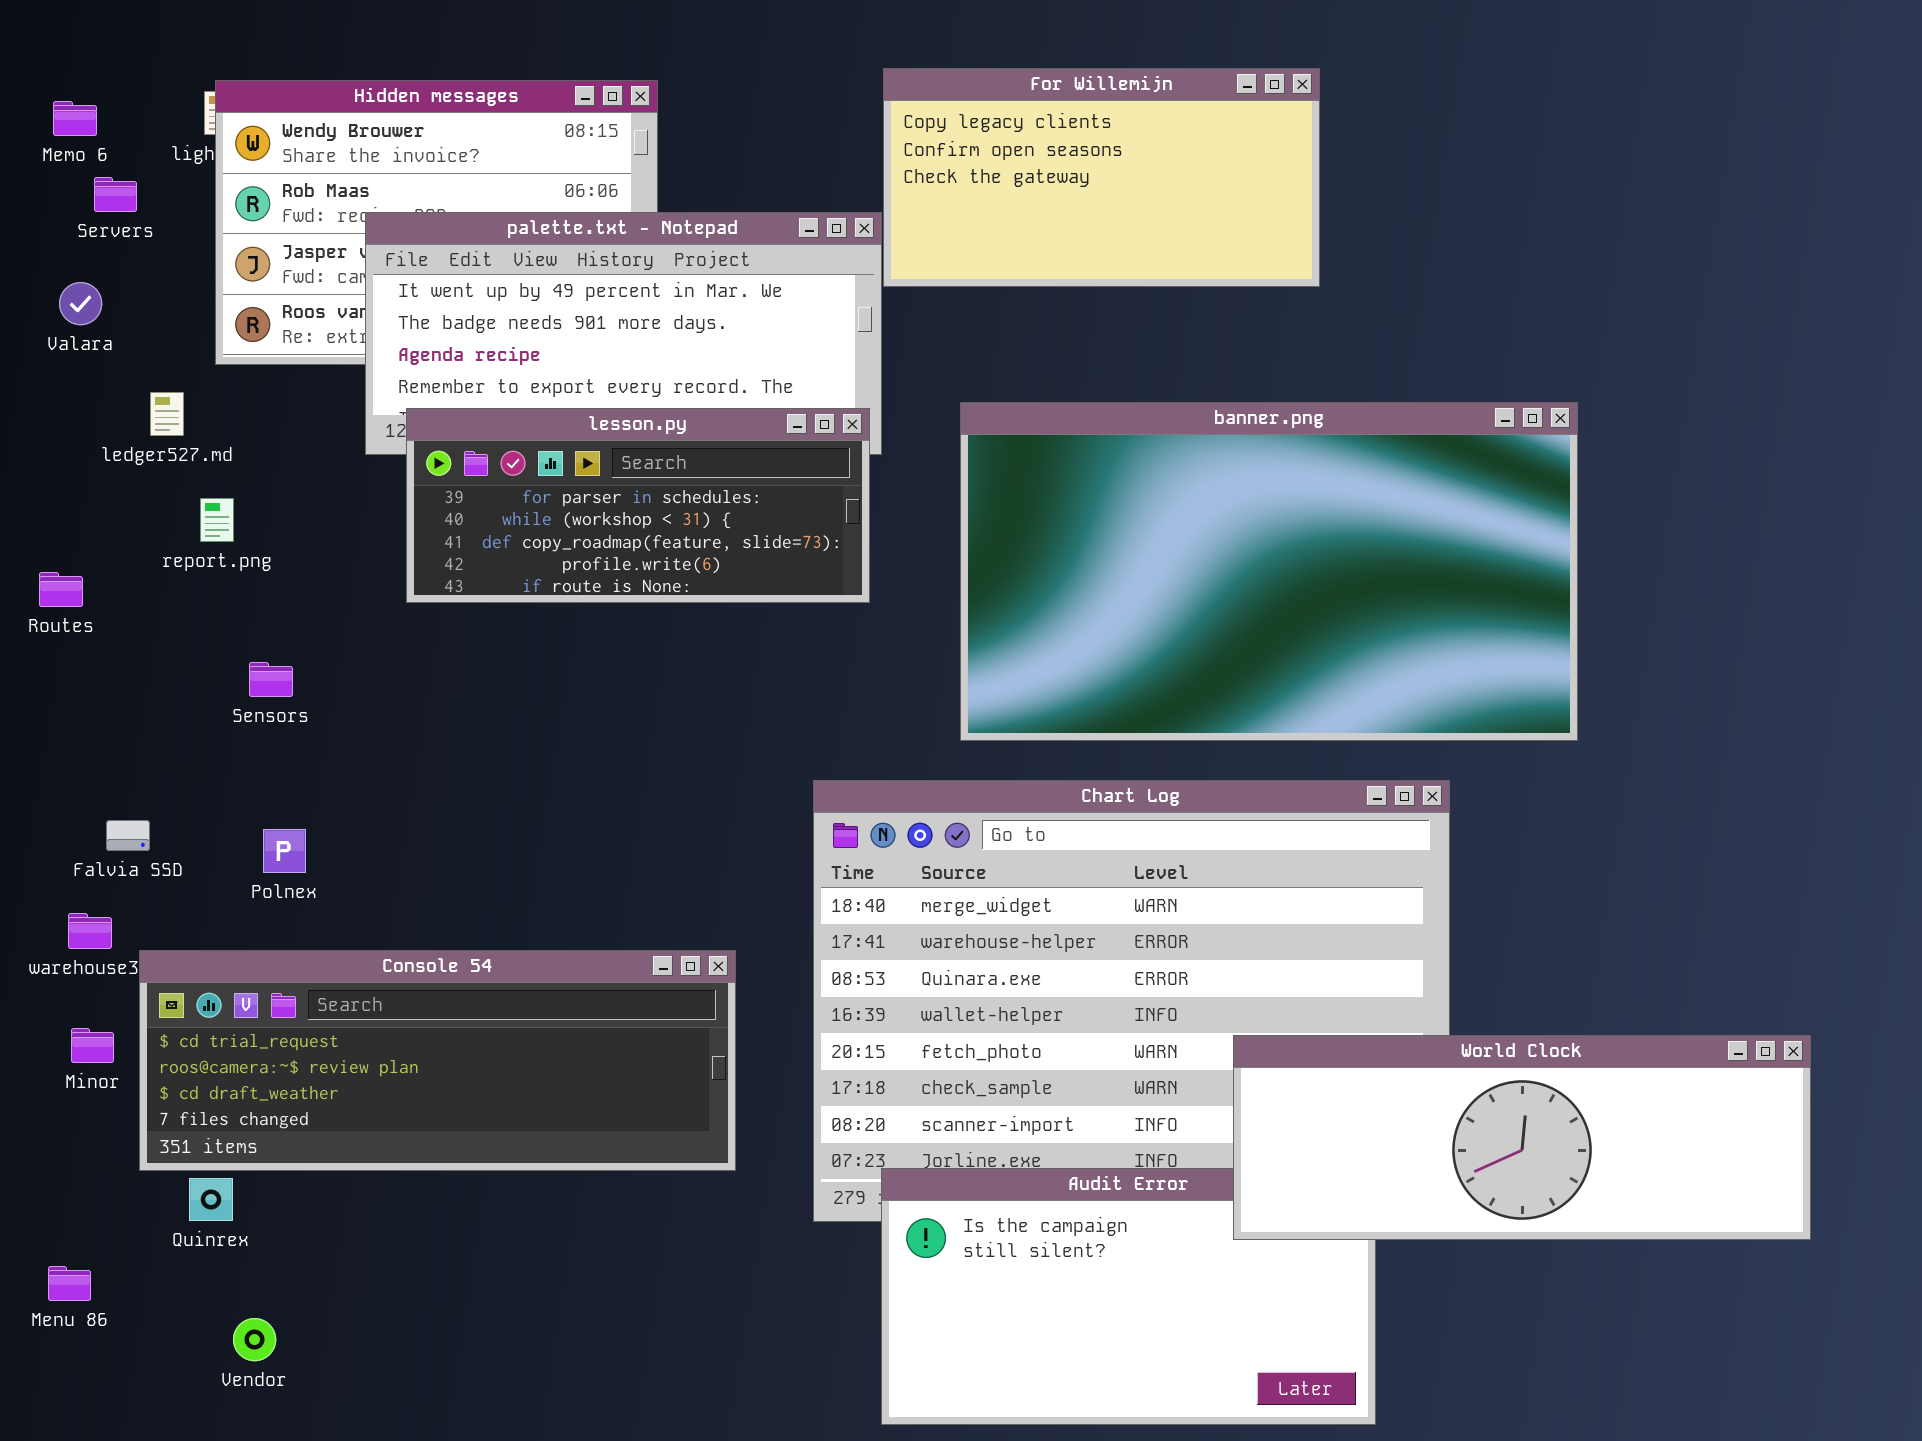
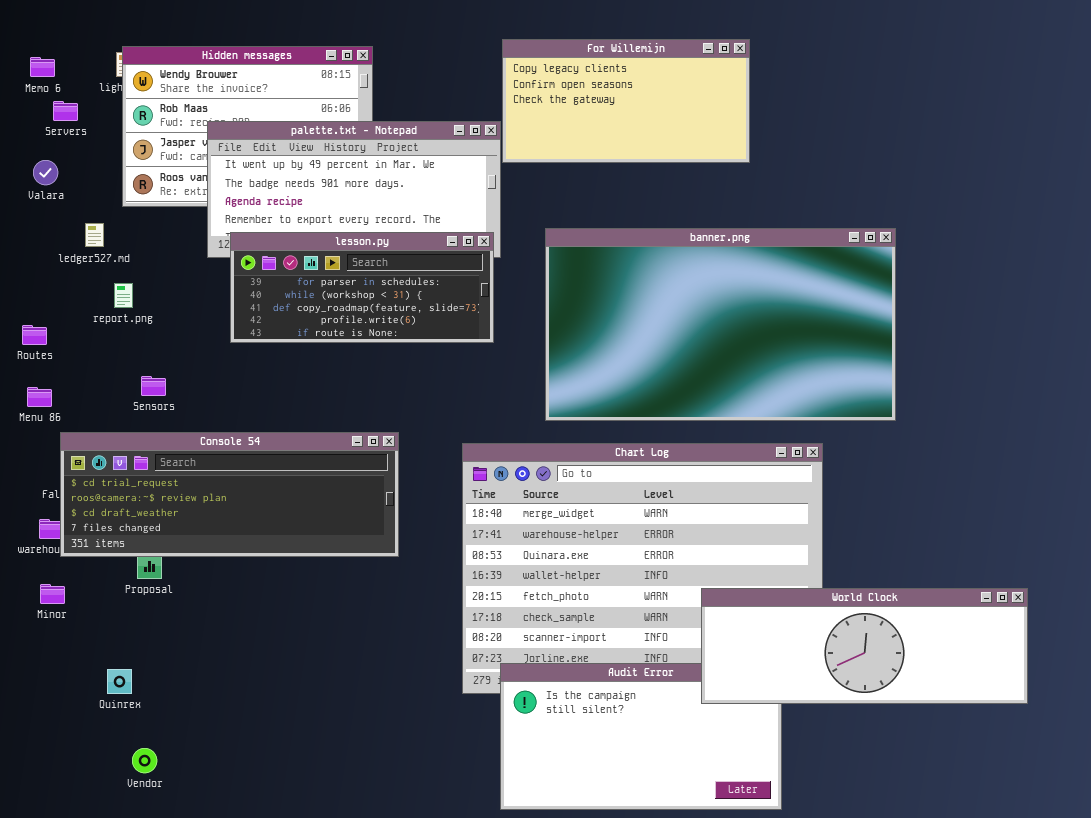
Console 54: [139,950,736,1171] -> [60,432,399,557], moved
Menu 86: [48,1266,91,1301] -> [27,387,52,407], moved

